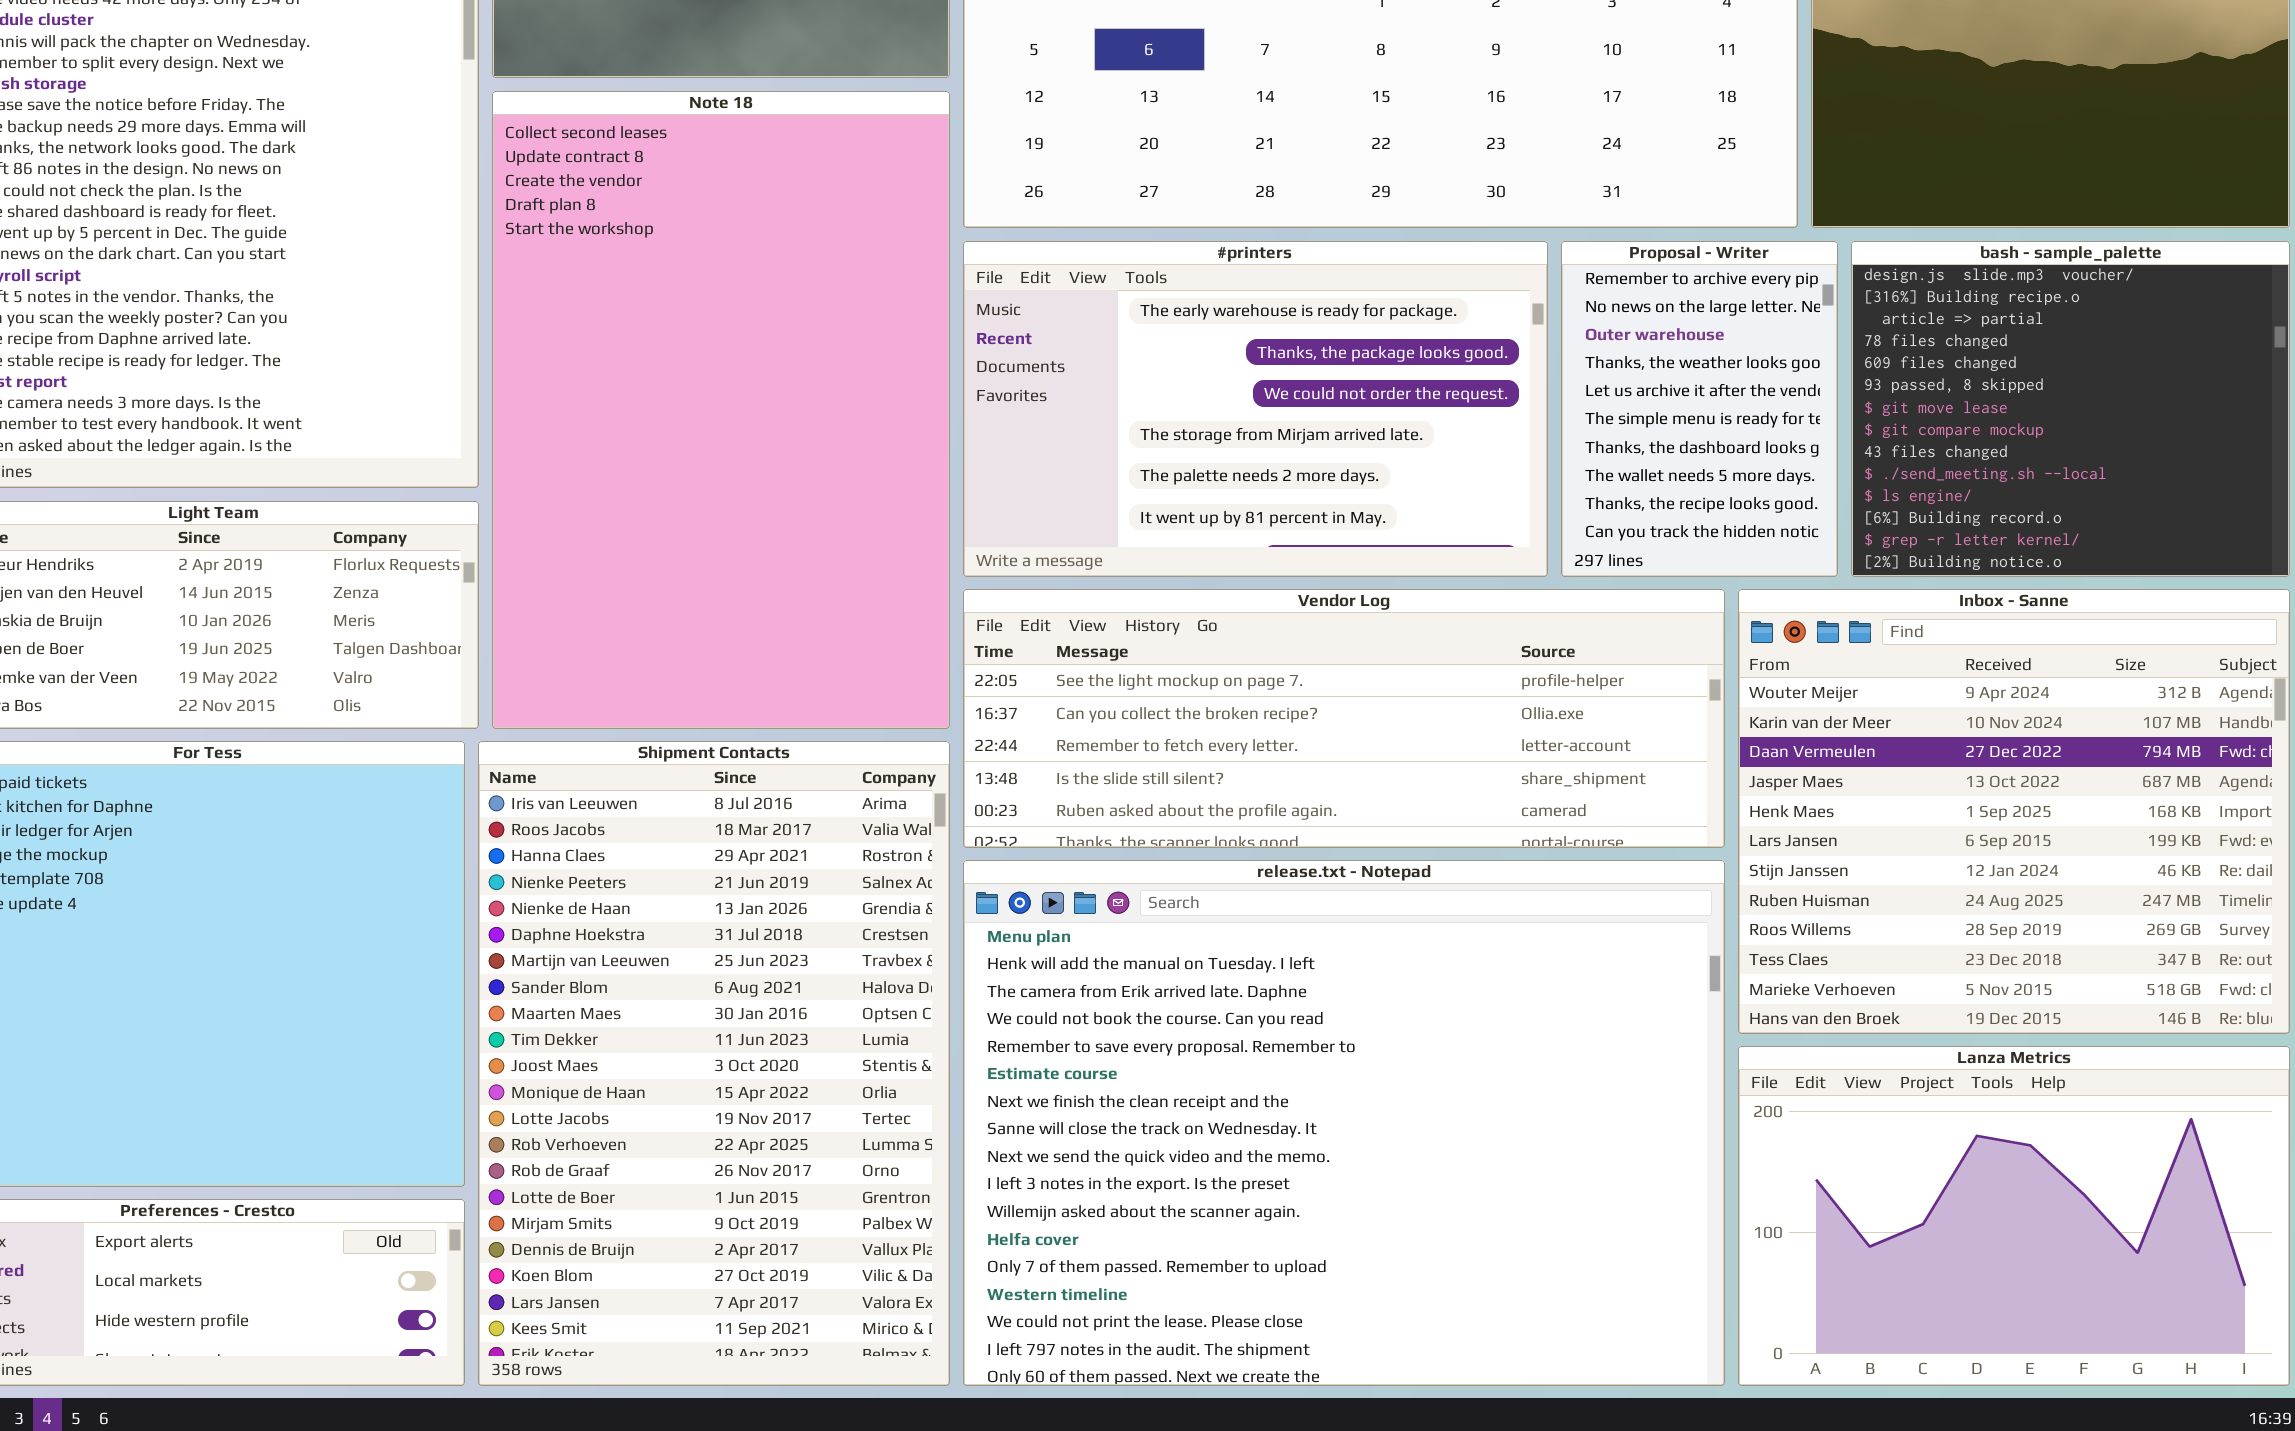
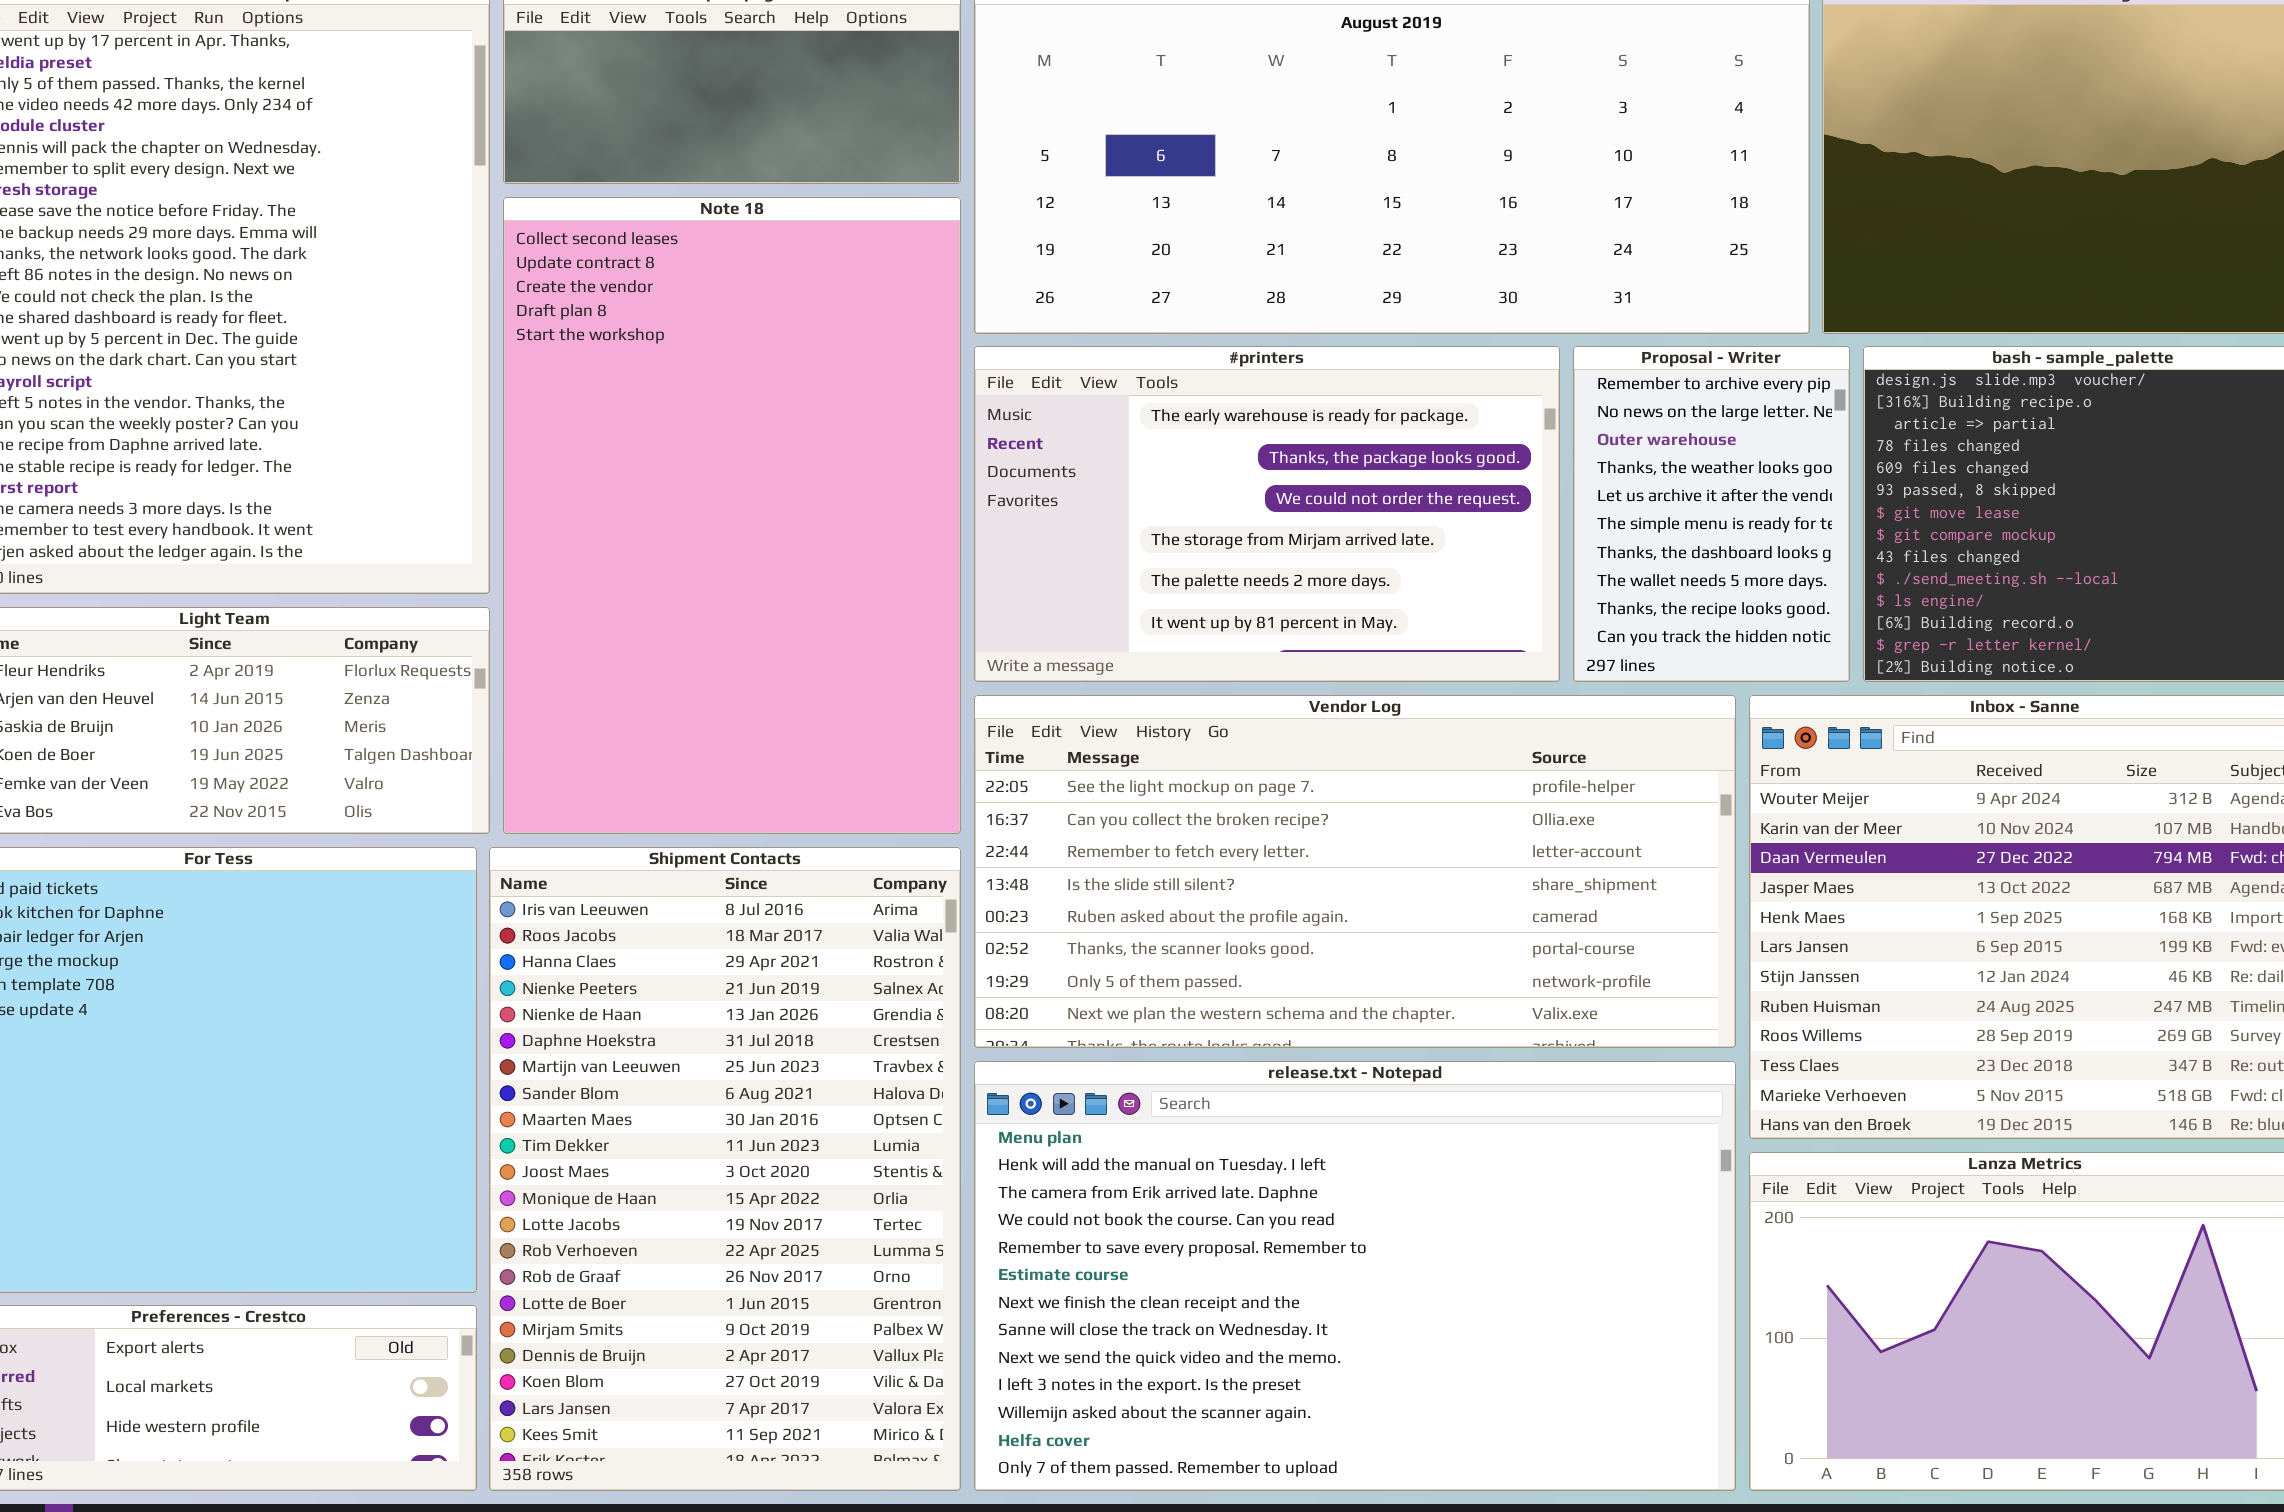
Vendor Log: [963,589,1725,848] -> [974,695,1736,1048], resized
release.txt - Notepad: [963,860,1725,1386] -> [974,1061,1736,1491], resized

